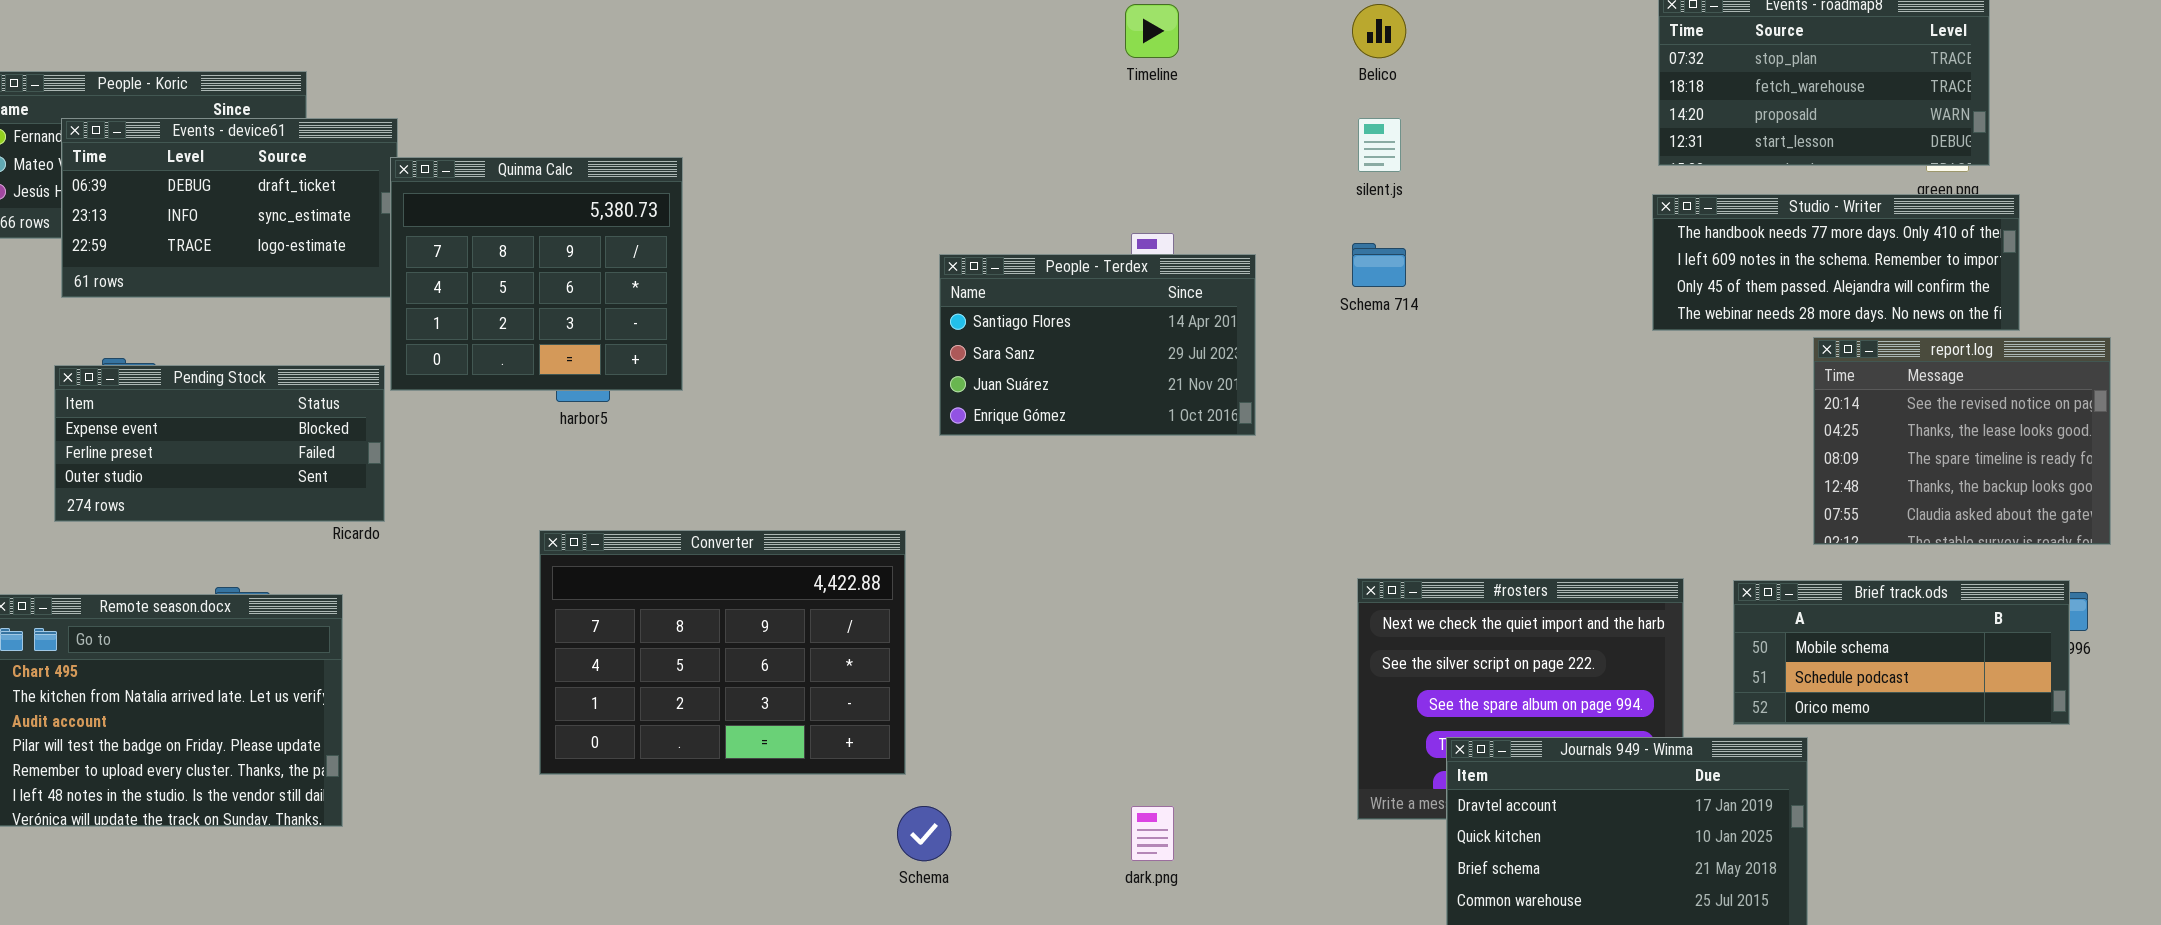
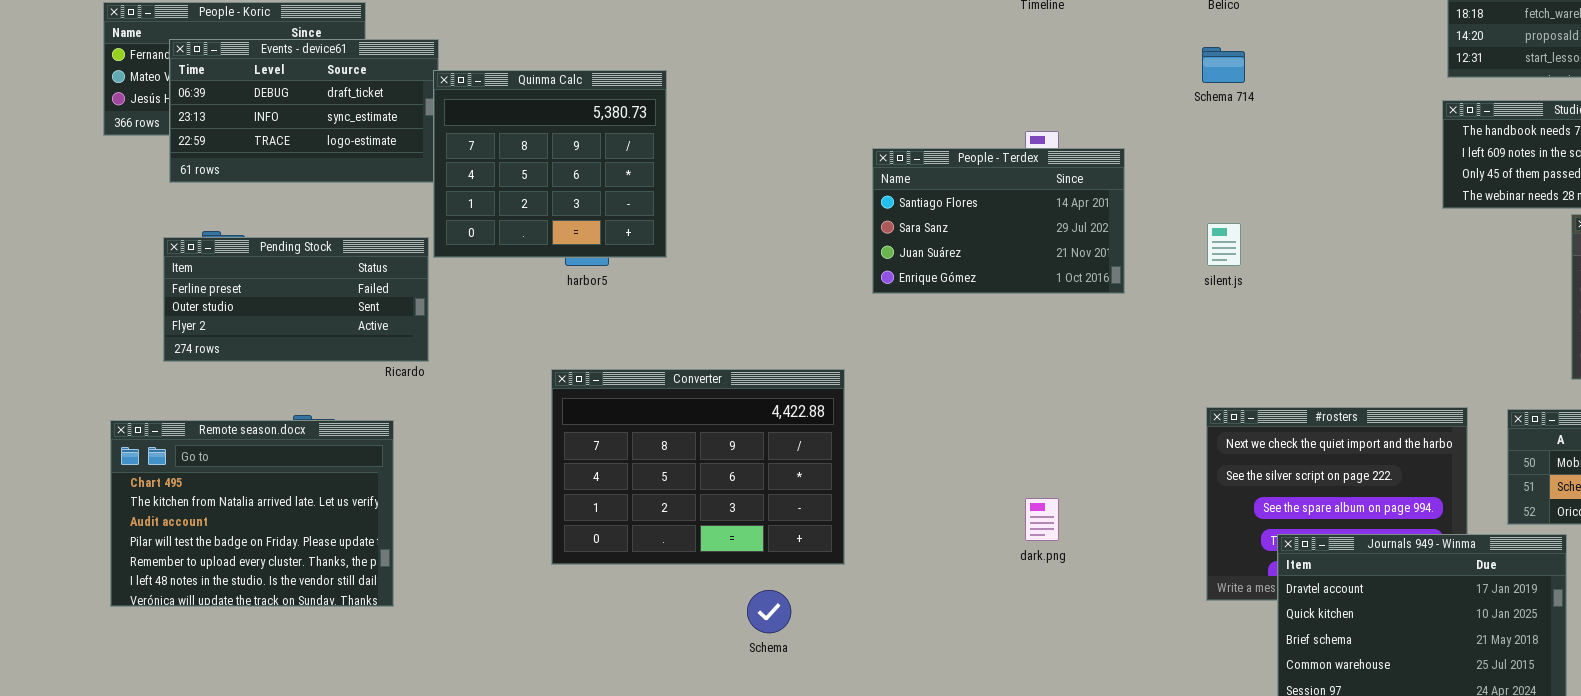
silent.js: [1358,118,1401,172] -> [1207,223,1241,266], moved
Schema 714: [1352,243,1406,287] -> [1202,47,1245,83], moved
Pending Stock: [54,365,385,522] -> [163,237,429,362], scrolled down 1 row
Schema: [897,806,951,861] -> [747,590,791,633], moved
dark.png: [1131,806,1174,861] -> [1025,498,1059,541], moved

